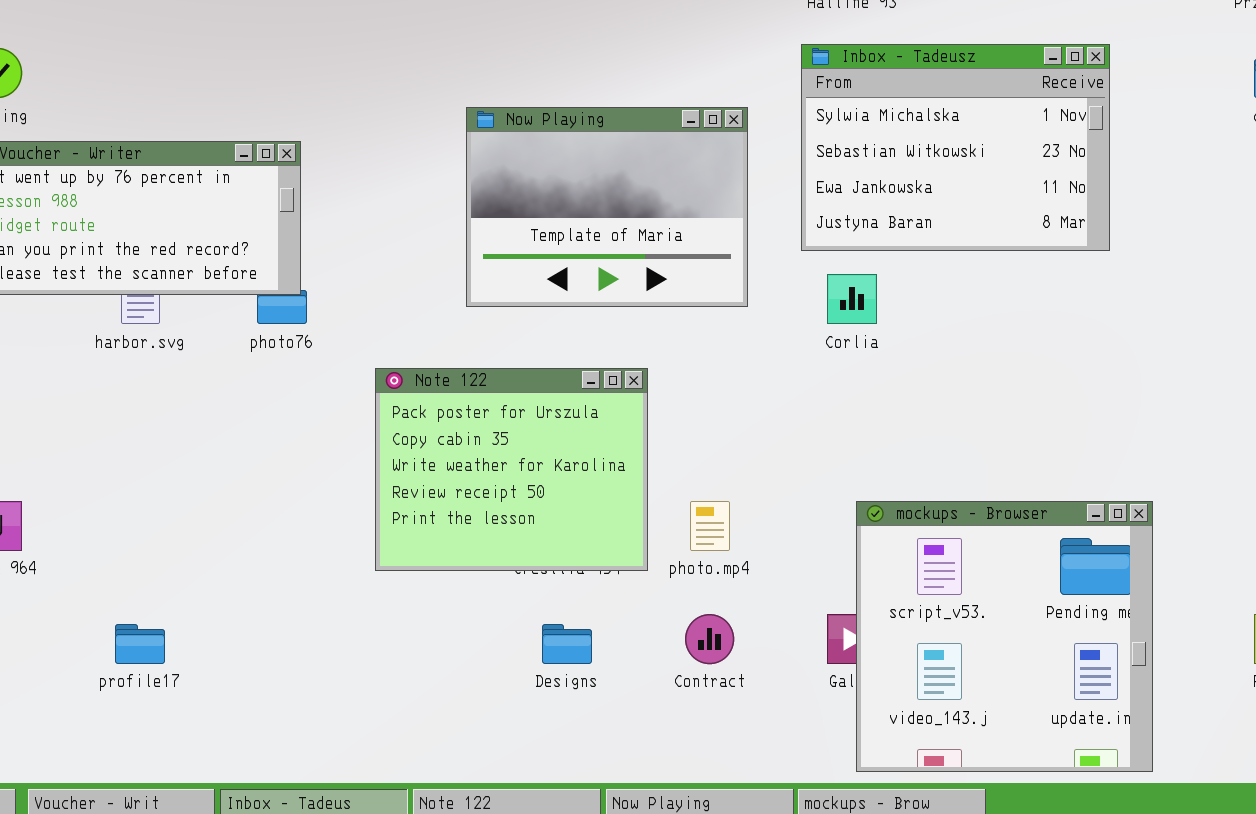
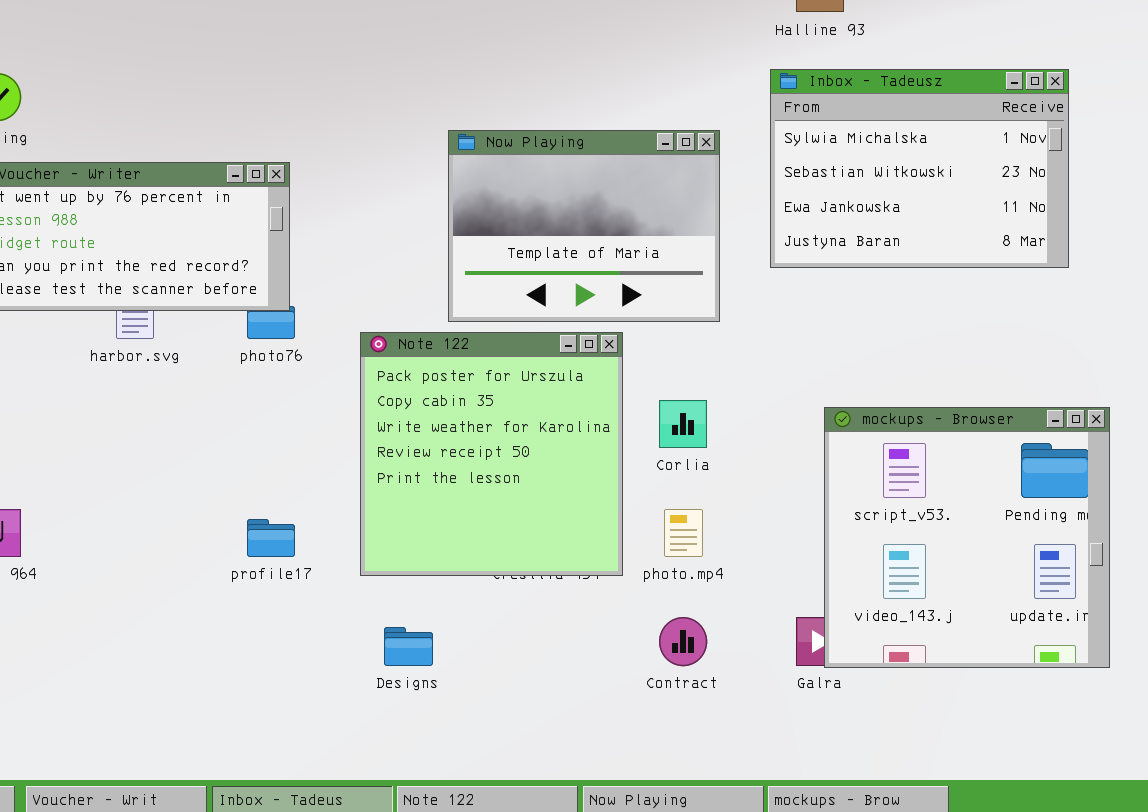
Corlia: [827,274,877,324] -> [659,400,707,448], moved
Note 122: [375,368,648,571] -> [360,332,623,576], resized
mockups - Browser: [856,501,1153,772] -> [824,407,1110,668], moved
profile17: [115,624,165,664] -> [247,519,295,557], moved
Designs: [542,624,592,664] -> [384,627,433,666], moved

